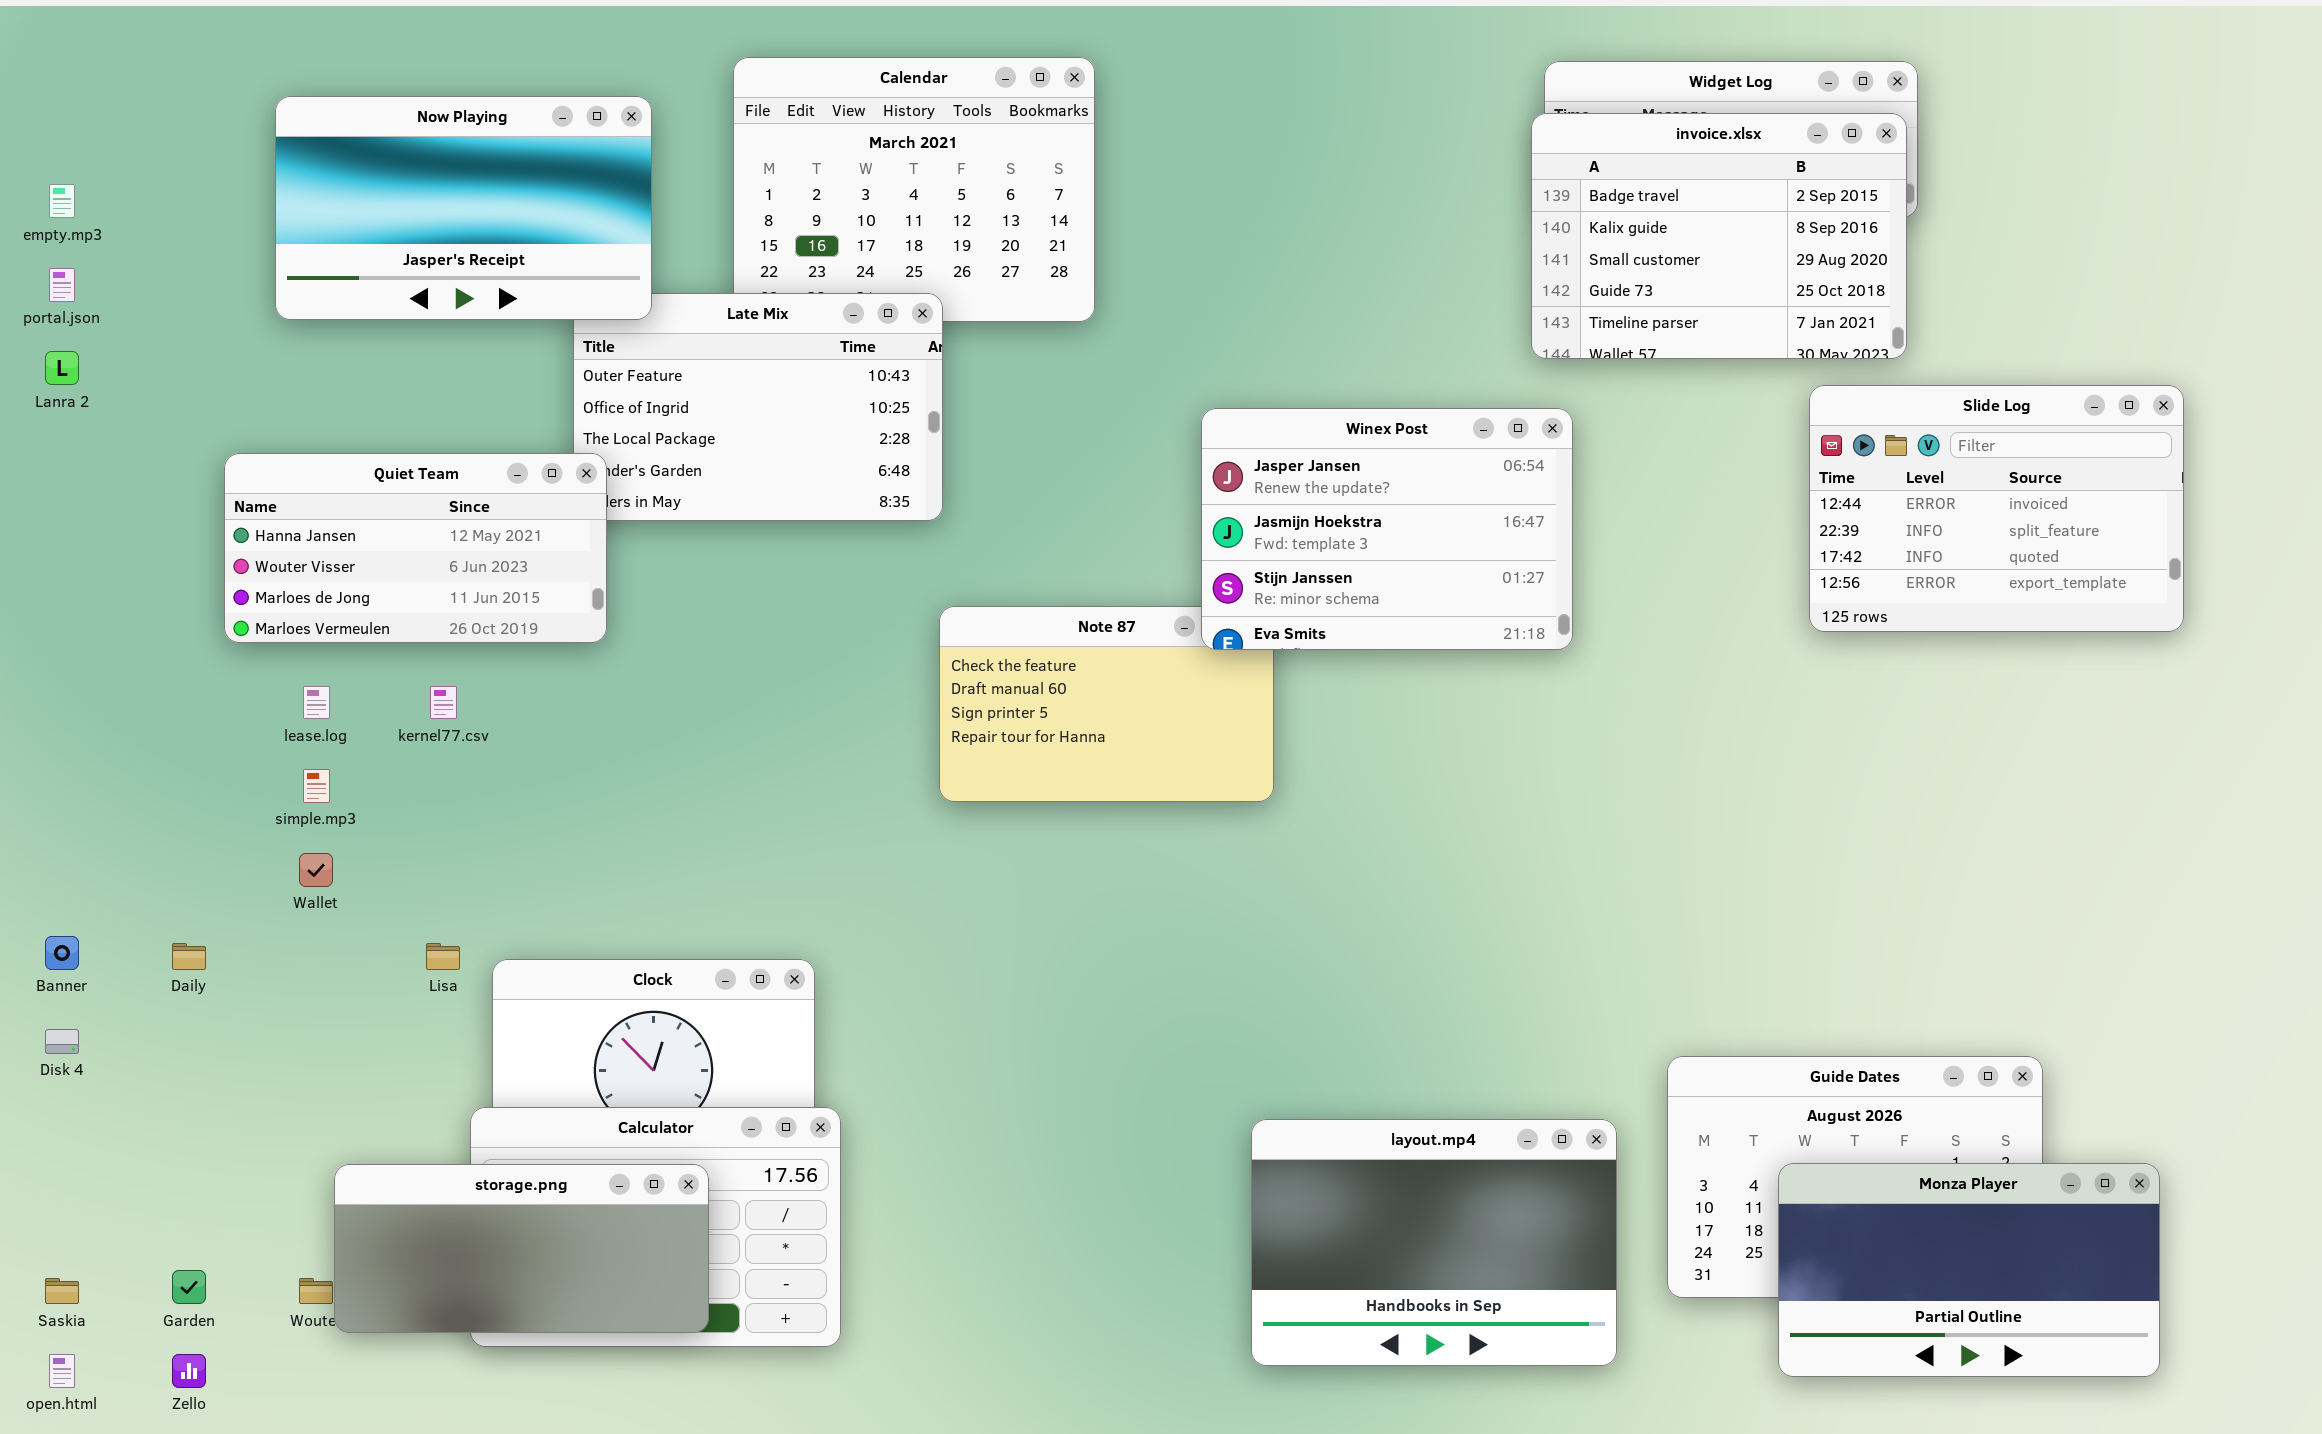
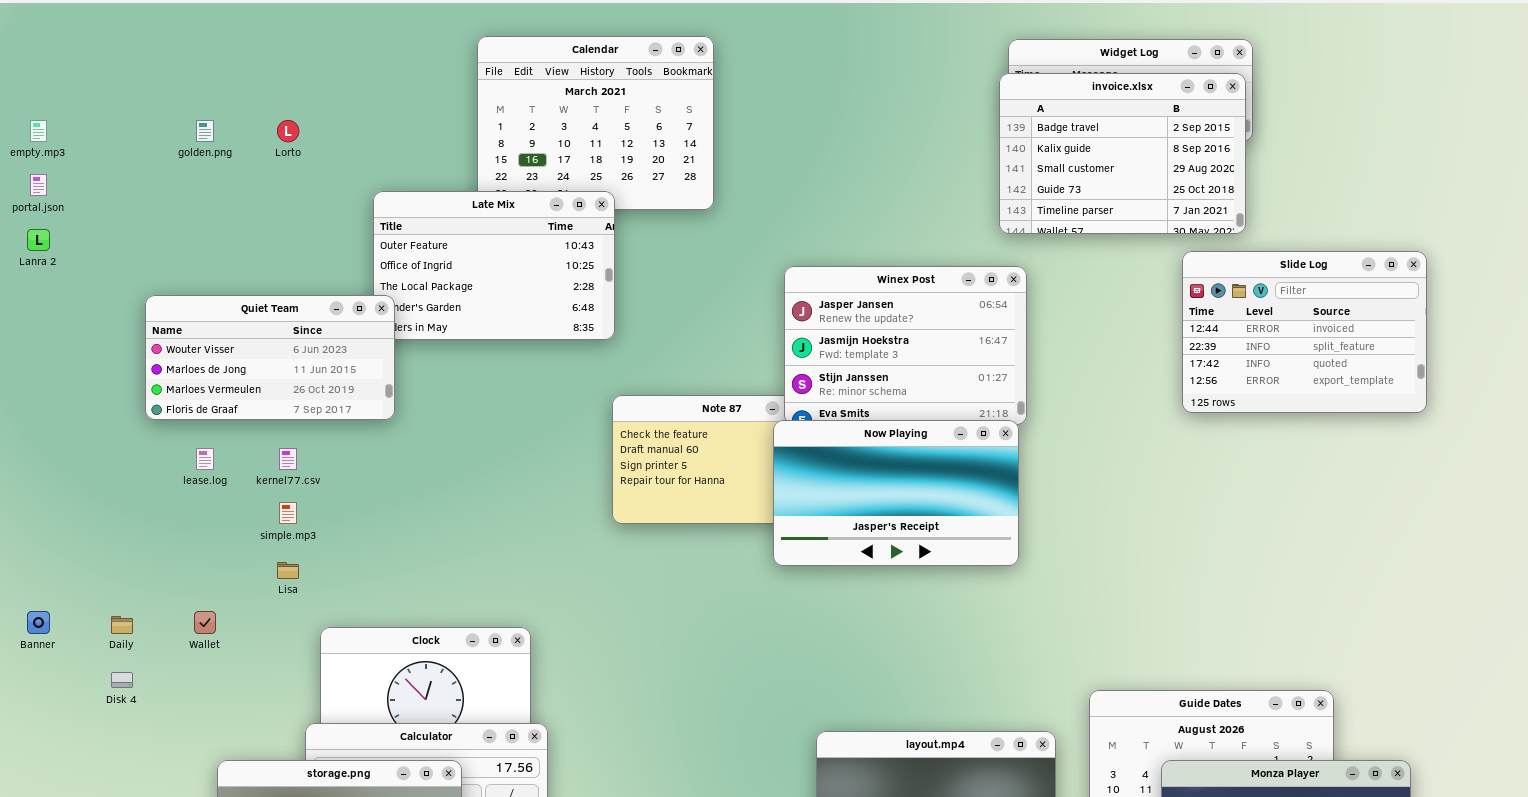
Now Playing: [275,96,652,320] -> [773,420,1019,566], moved
Quiet Team: [224,453,607,643] -> [145,295,395,420], scrolled down 1 row
simple.mp3: [303,769,330,803] -> [279,502,297,524], moved
Wallet: [299,853,333,887] -> [194,611,216,634], moved
Lisa: [426,943,460,970] -> [277,562,299,579], moved
Disk 4: [45,1029,79,1054] -> [111,672,133,688], moved

